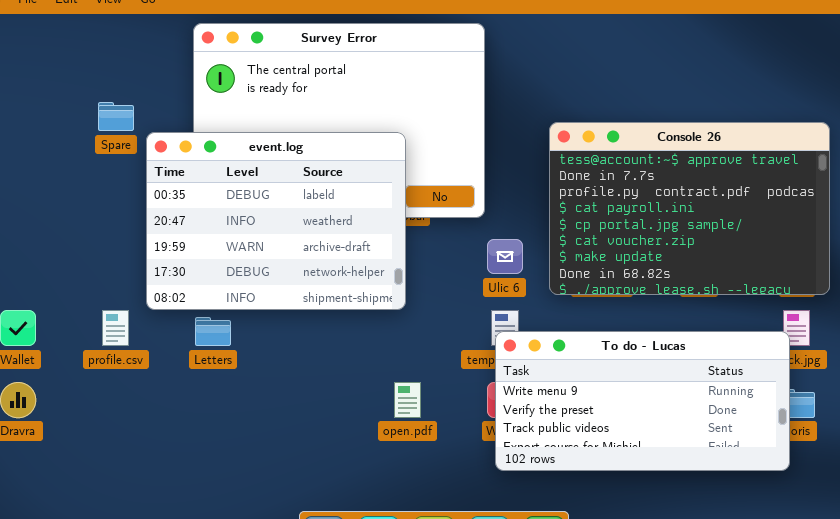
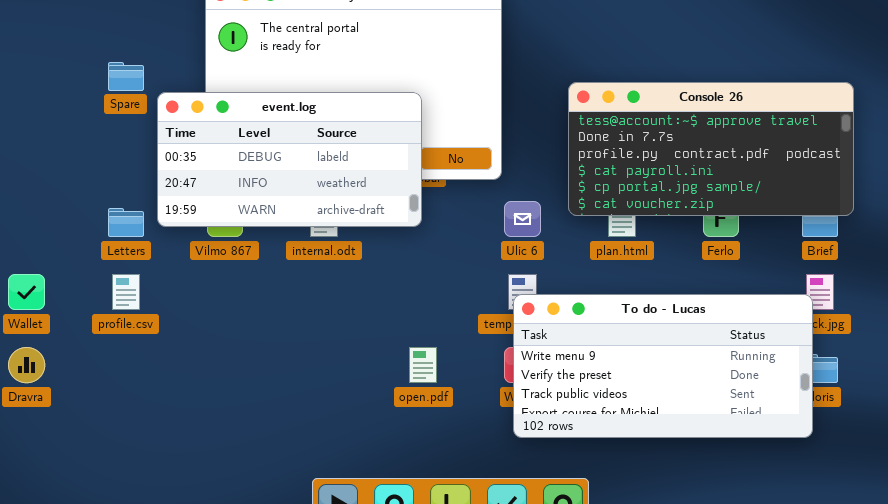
Console 26: [549,122,830,295] -> [568,82,854,216], resized
event.log: [146,132,406,310] -> [157,92,422,227], resized
Letters: [195,317,231,346] -> [108,208,144,237], moved

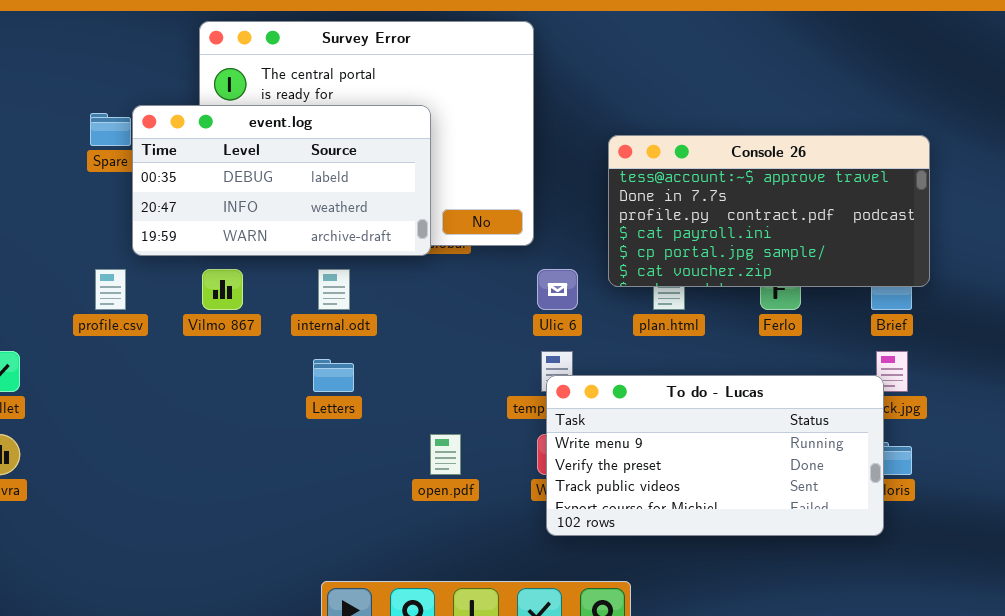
event.log: [157,92,422,227] -> [132,105,431,256], moved
Letters: [108,208,144,237] -> [313,359,354,392], moved
profile.csv: [112,274,140,310] -> [95,269,126,310], moved

